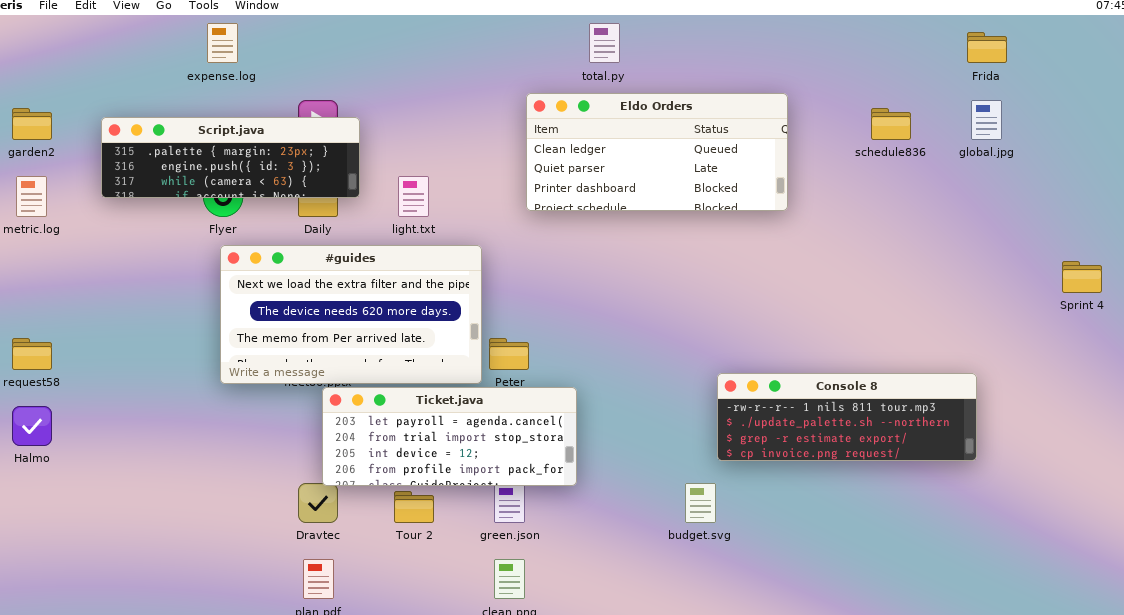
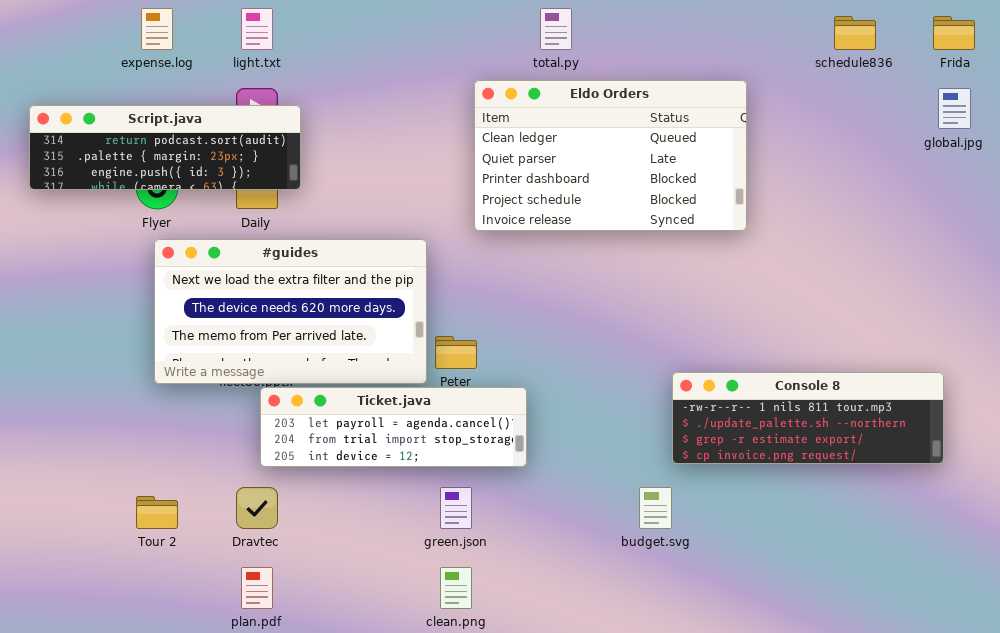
Eldo Orders: [526,93,788,211] -> [474,80,747,231], resized
schedule836: [871,108,911,140] -> [834,16,876,50], moved
Script.java: [101,117,360,198] -> [29,105,301,190], scrolled up 1 row
light.txt: [398,176,429,217] -> [241,8,273,50], moved
Ticket.java: [322,387,577,486] -> [260,387,527,467], resized
Tour 2: [394,491,434,523] -> [136,496,178,529], moved

